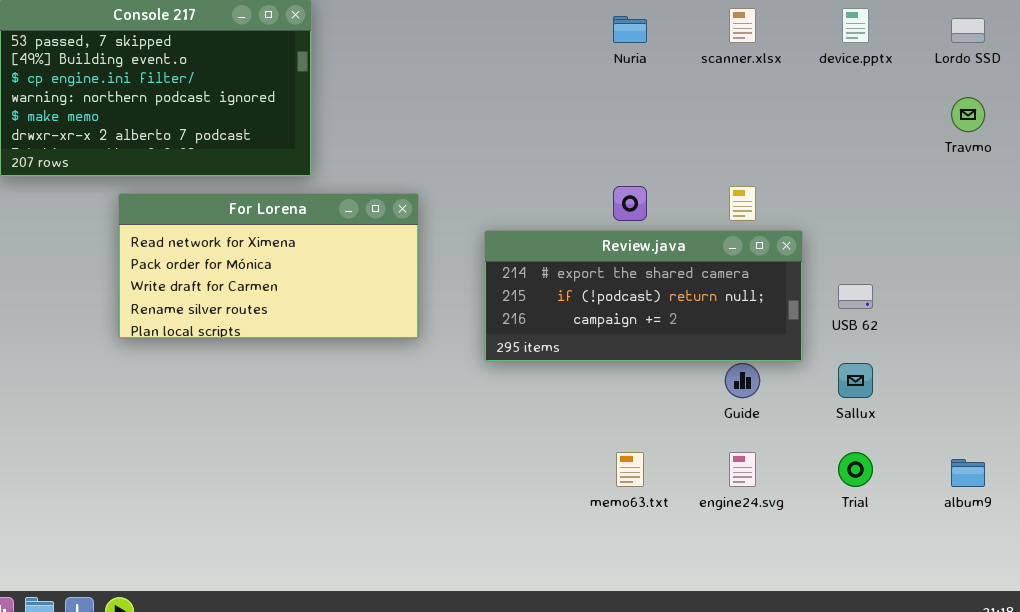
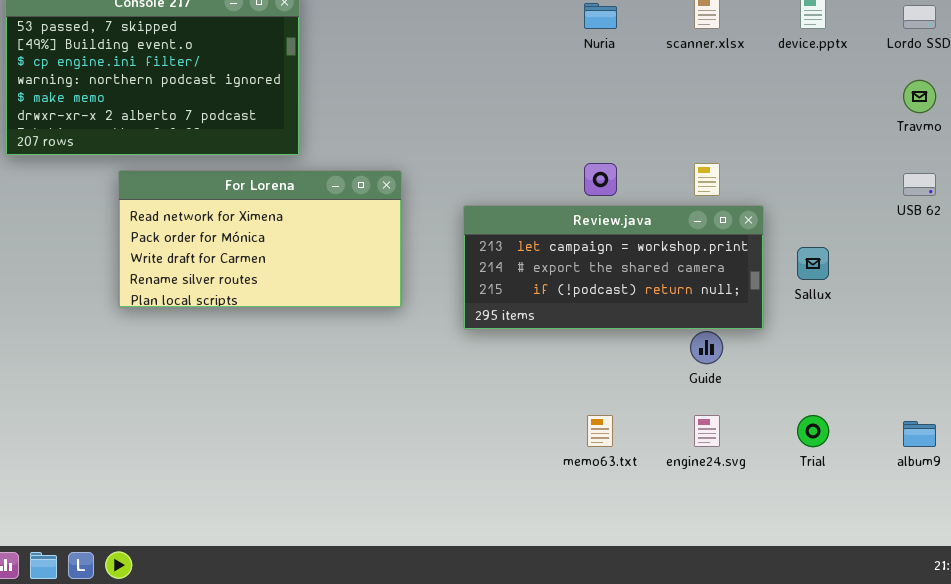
Review.java: [484,230,803,362] -> [463,205,764,330], scrolled up 1 row
USB 62: [838,284,873,309] -> [903,173,936,196], moved
Sallux: [838,363,873,398] -> [797,247,829,280], moved

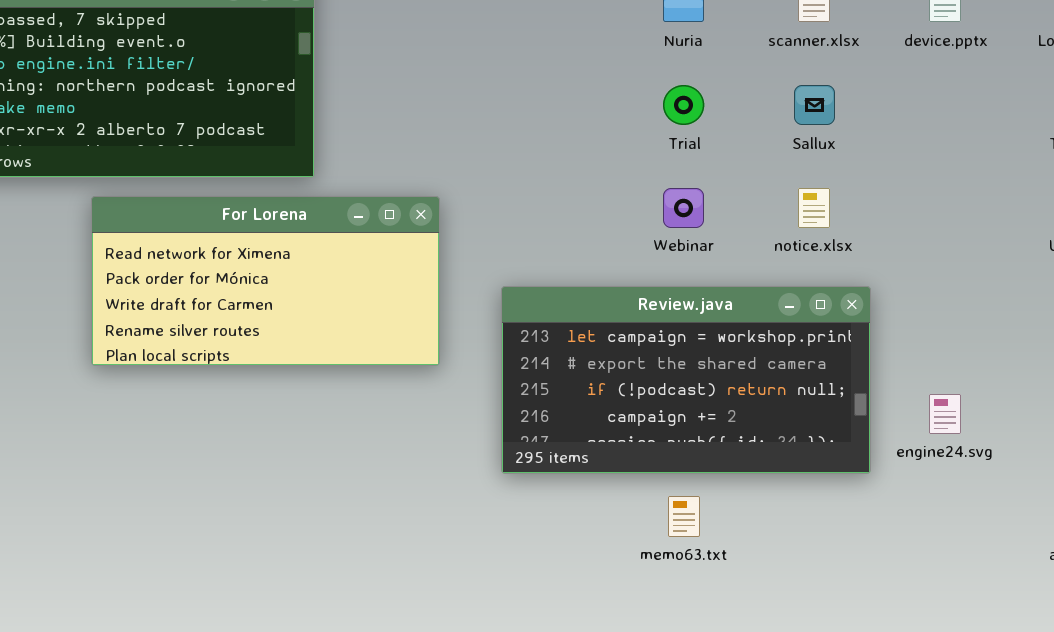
Review.java: [463,205,764,330] -> [501,286,871,474], moved, resized
Sallux: [797,247,829,280] -> [794,85,835,125], moved
engine24.svg: [694,415,720,447] -> [929,394,961,434], moved
Trial: [797,415,829,447] -> [663,85,704,125], moved

